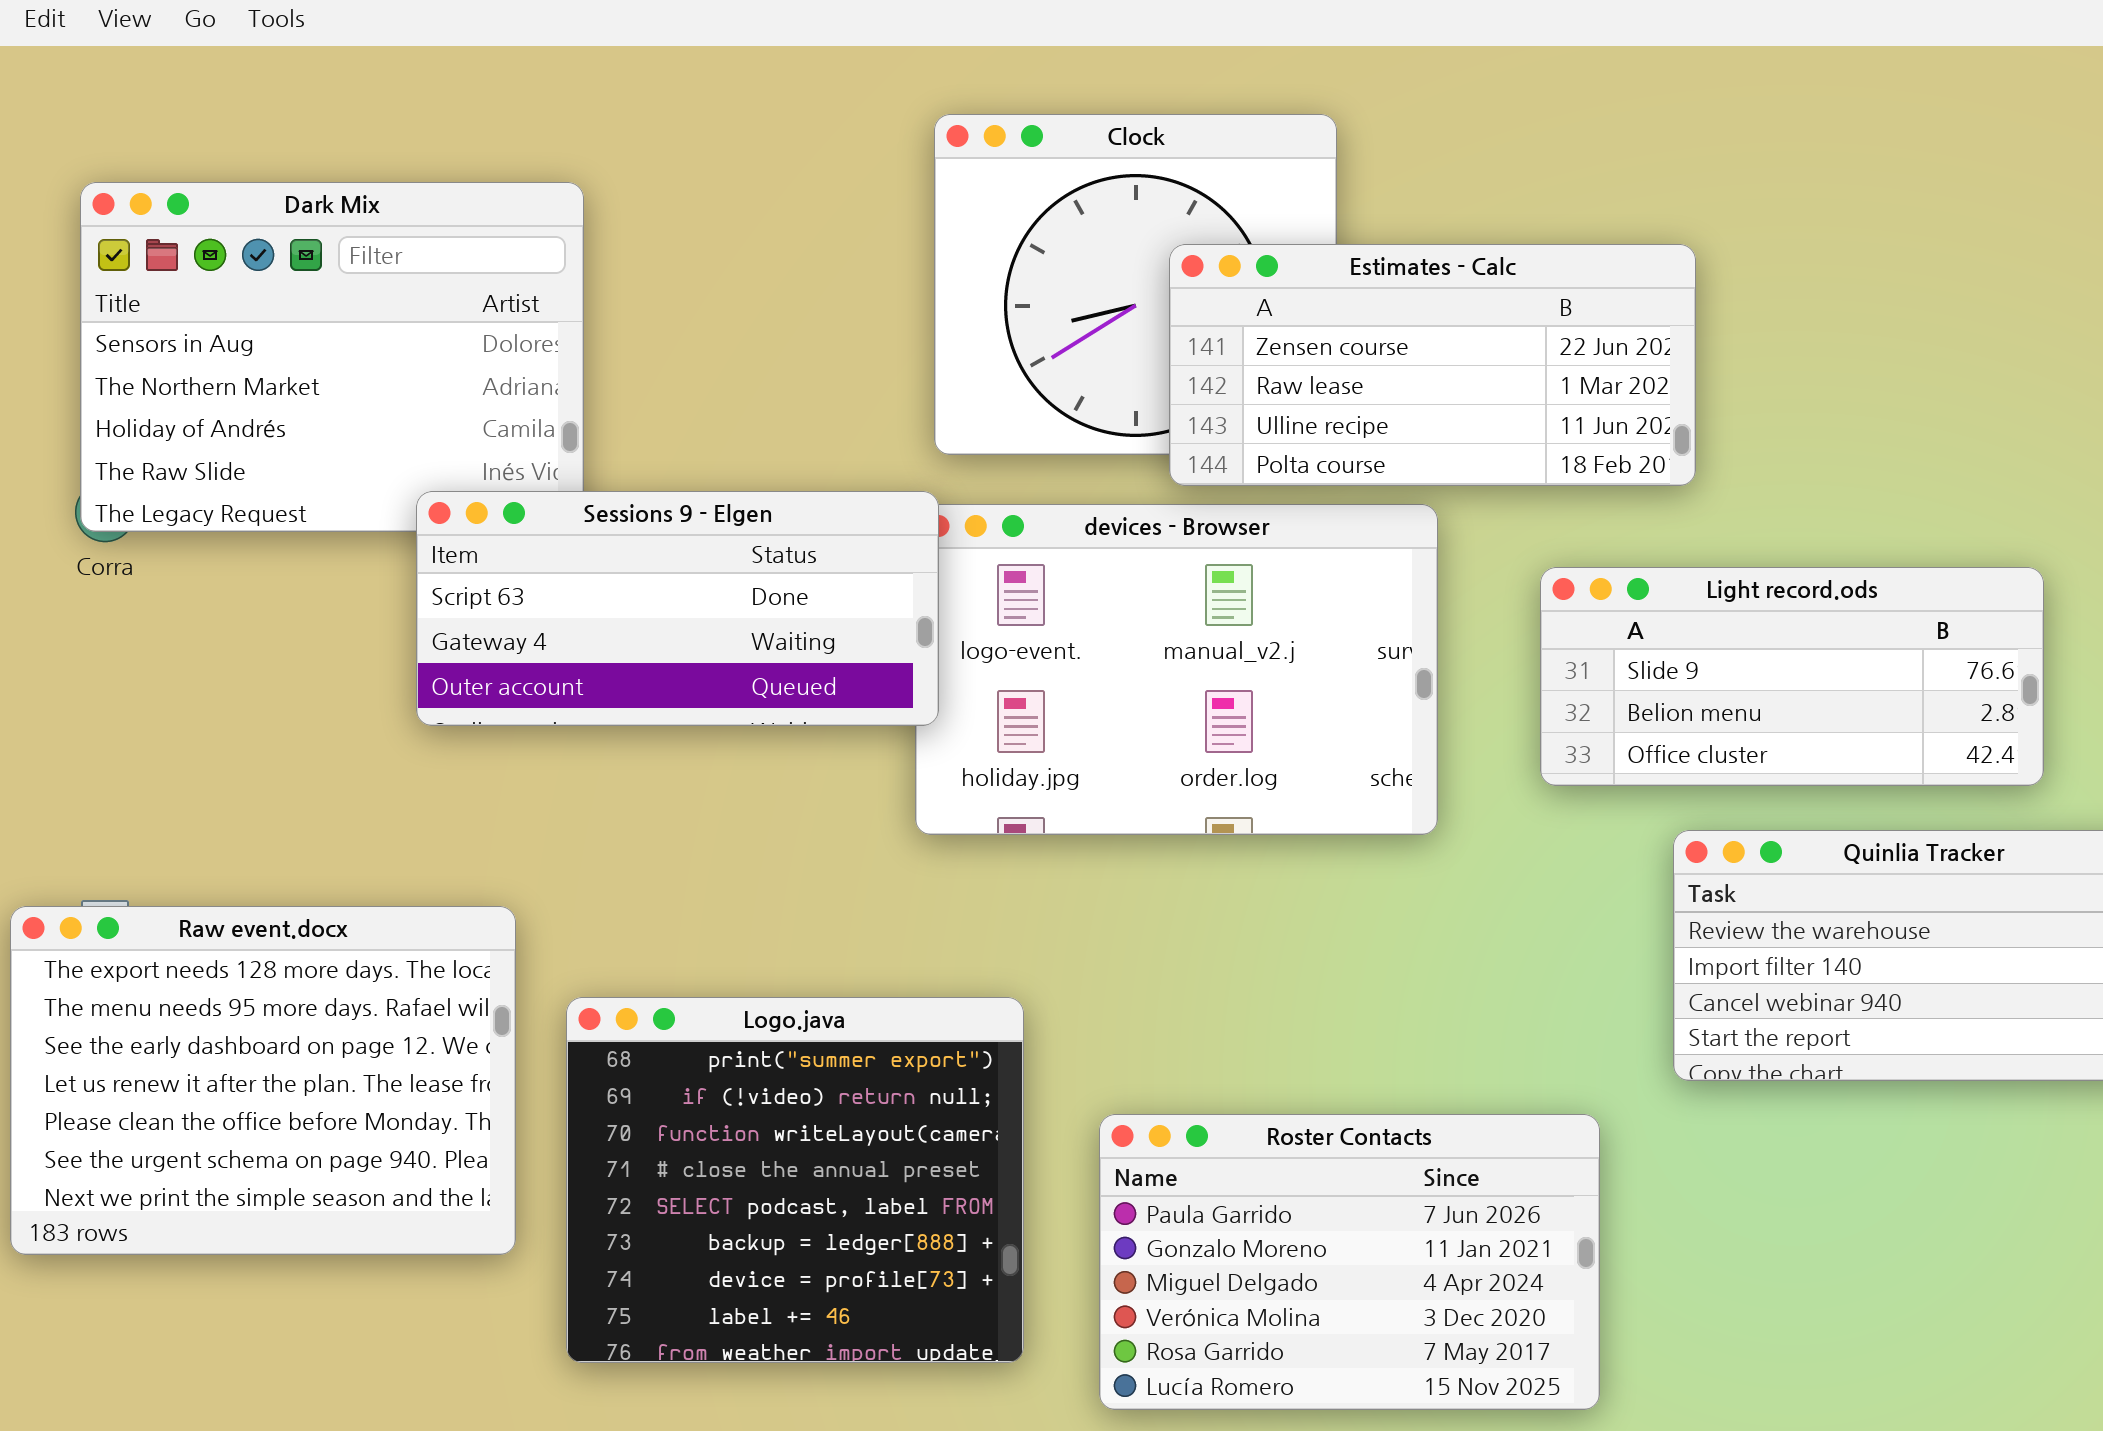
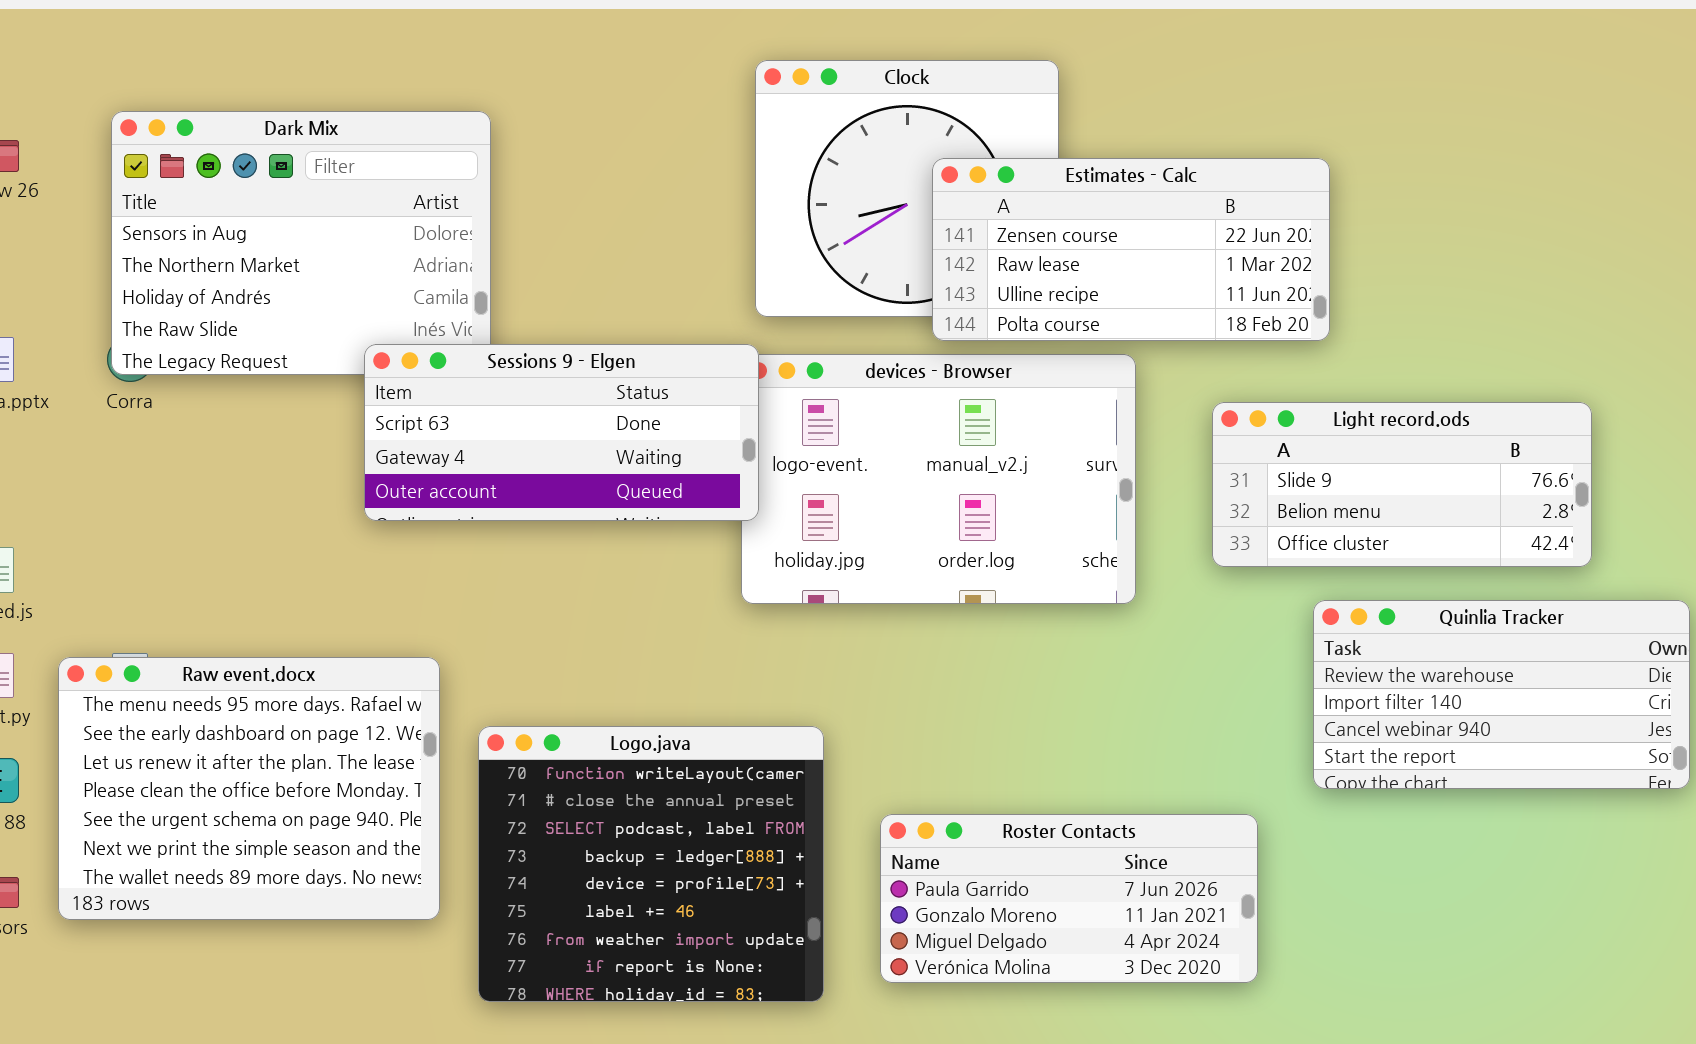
Raw event.docx: [10,906,516,1255] -> [58,657,440,920], scrolled down 1 row
Logo.java: [566,997,1024,1363] -> [478,726,824,1002], scrolled down 2 rows
Roster Contacts: [1099,1114,1600,1410] -> [880,814,1258,983], resized

